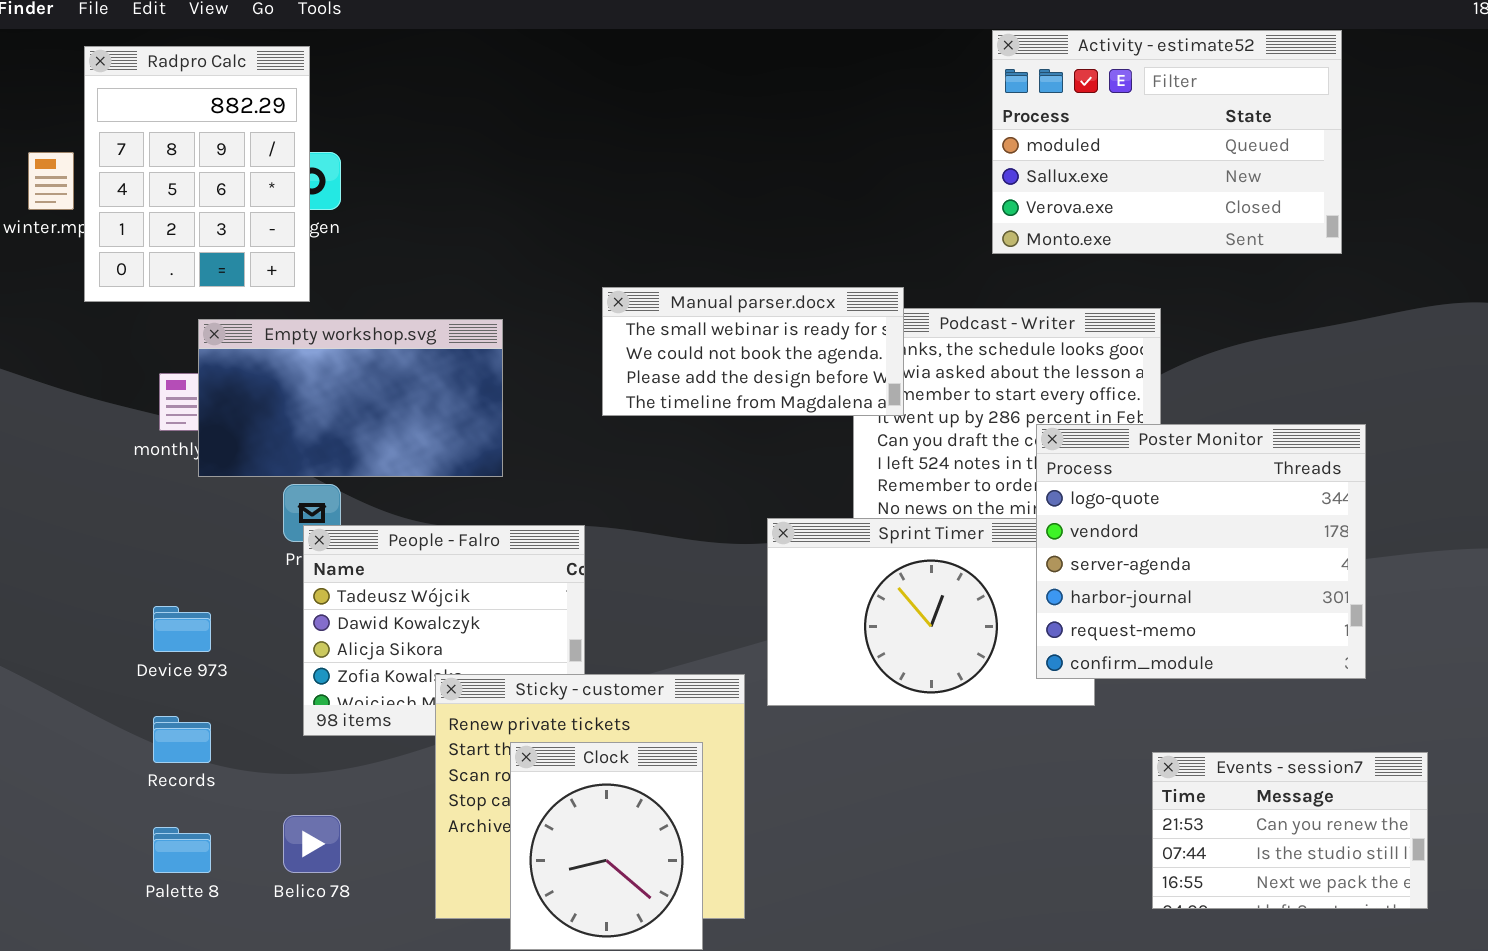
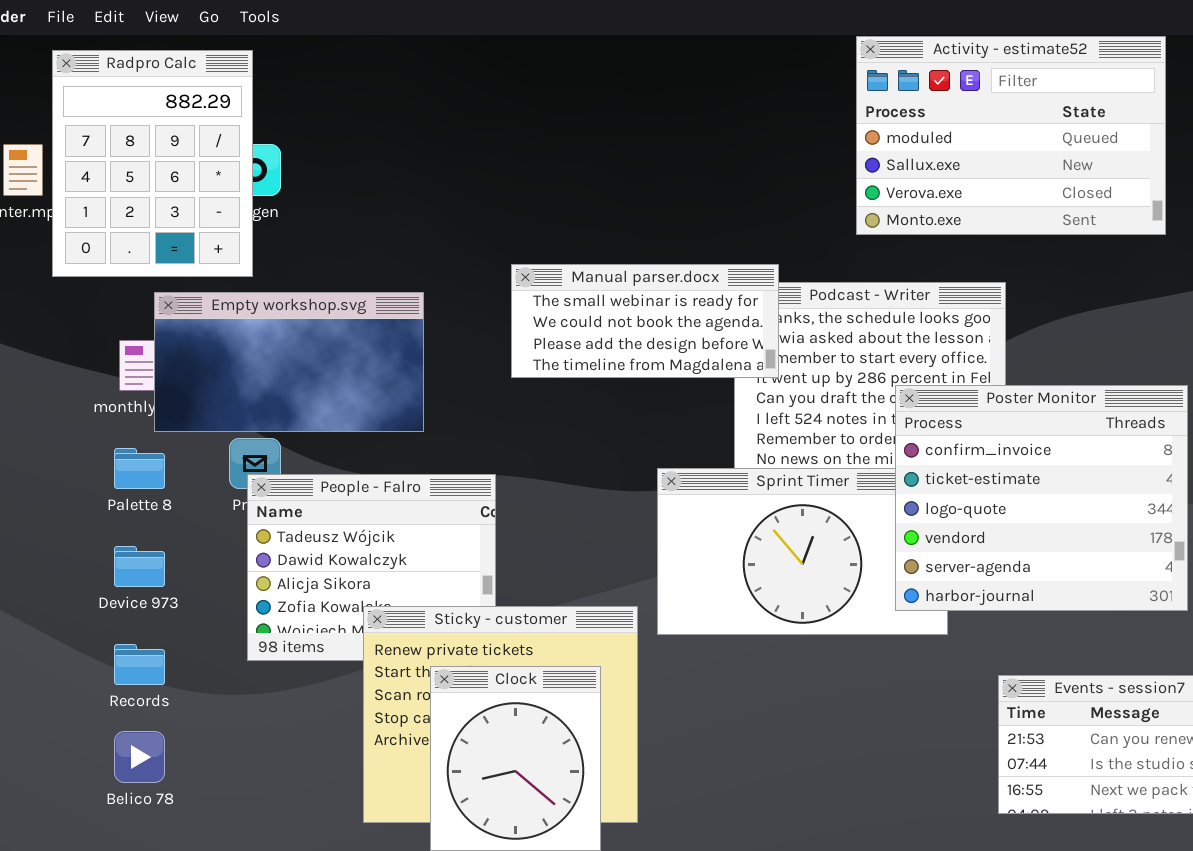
Poster Monitor: [1036,424,1366,679] -> [895,385,1188,611], scrolled up 2 rows
Belico 78: [283,815,341,873] -> [114,731,165,783], moved
Palette 8: [153,827,211,873] -> [114,448,165,489], moved

